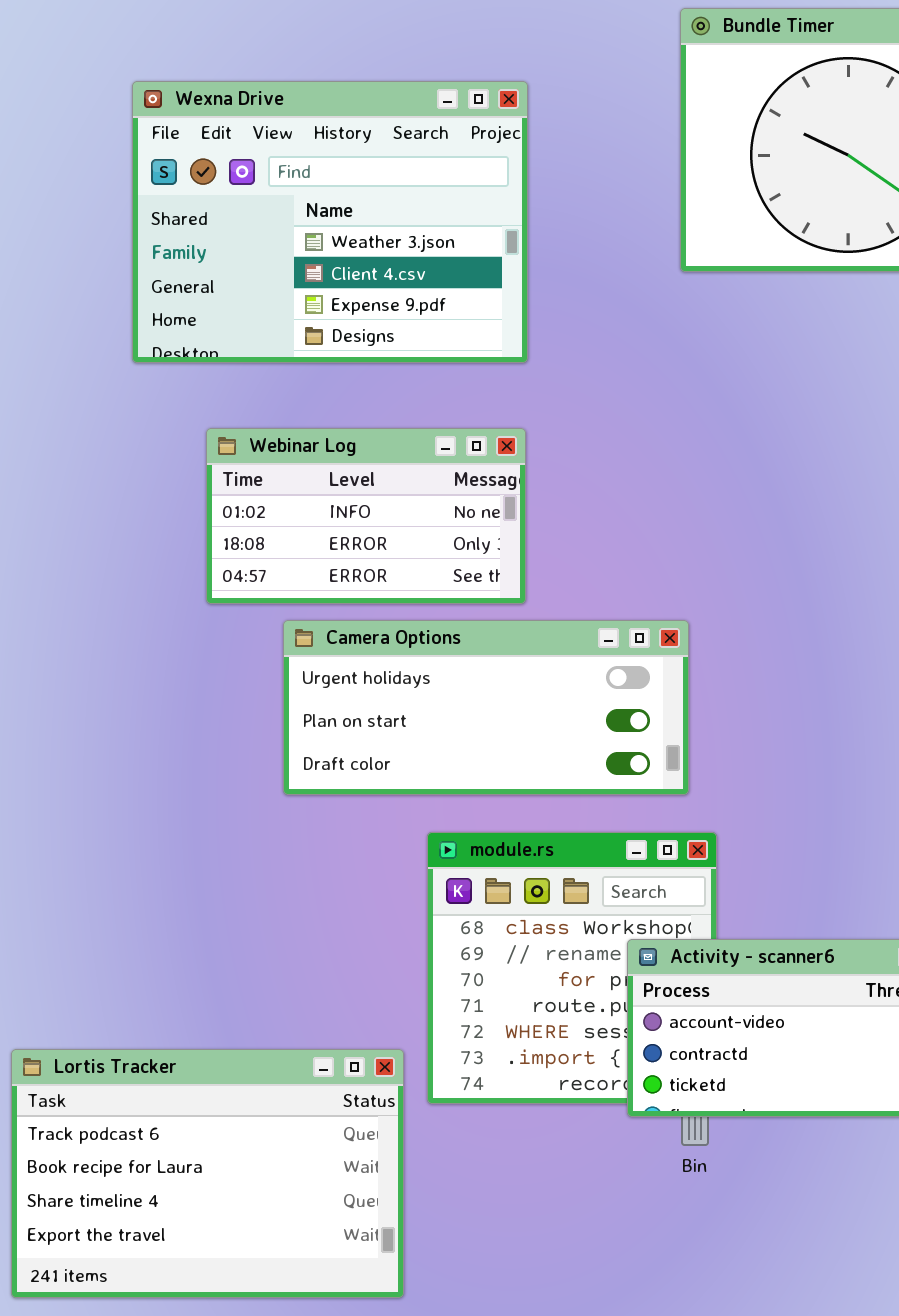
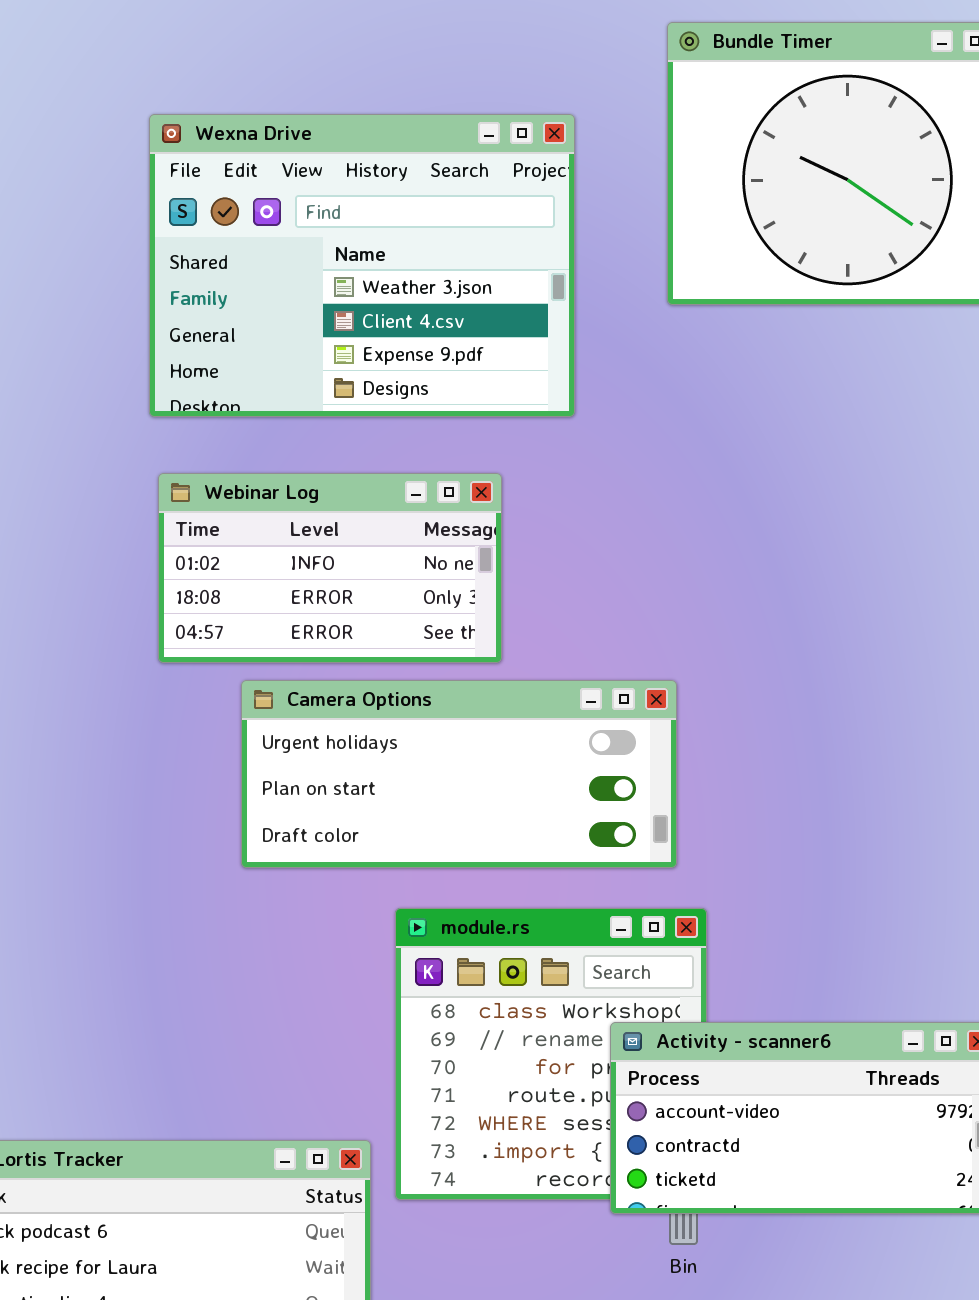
Wexna Drive: [132,81,528,363] -> [149,114,575,417], moved

